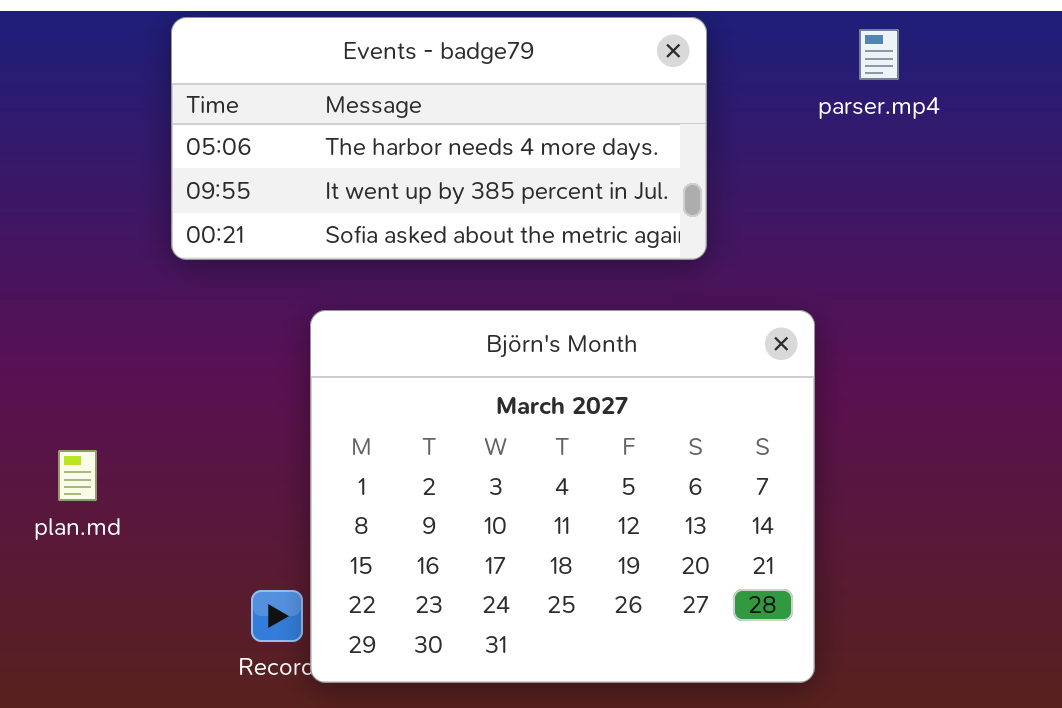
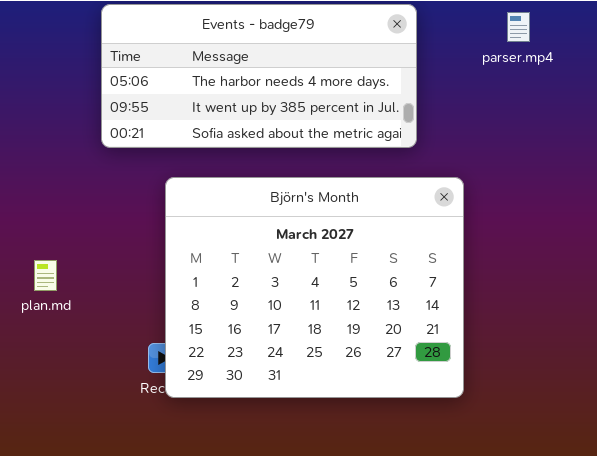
Björn's Month: [310,310,815,683] -> [165,177,464,398], moved

